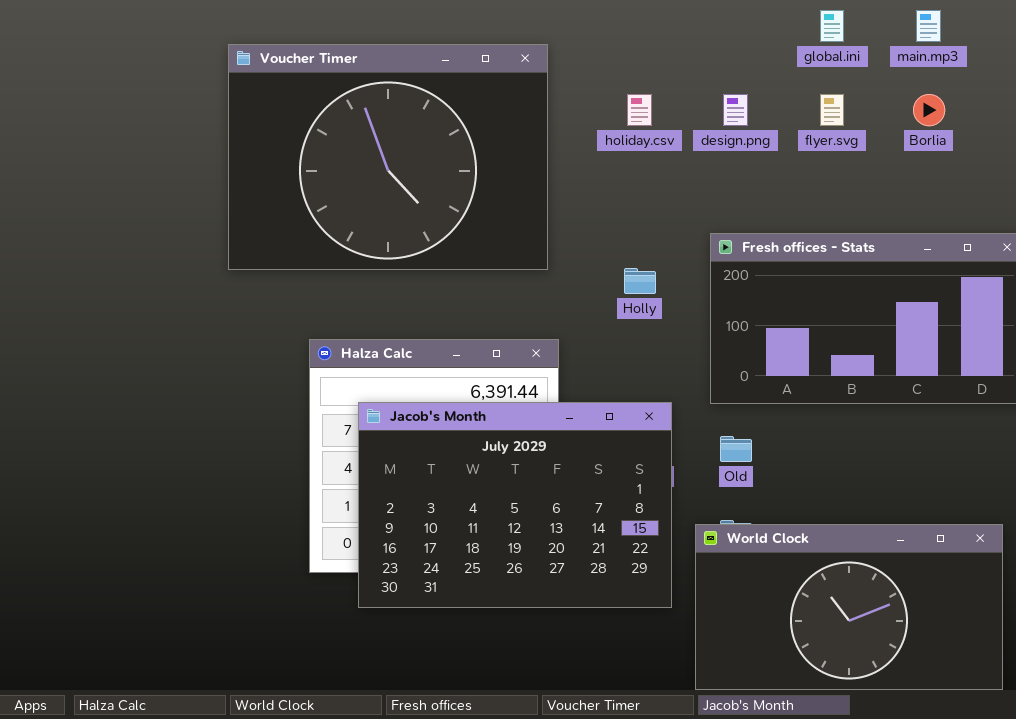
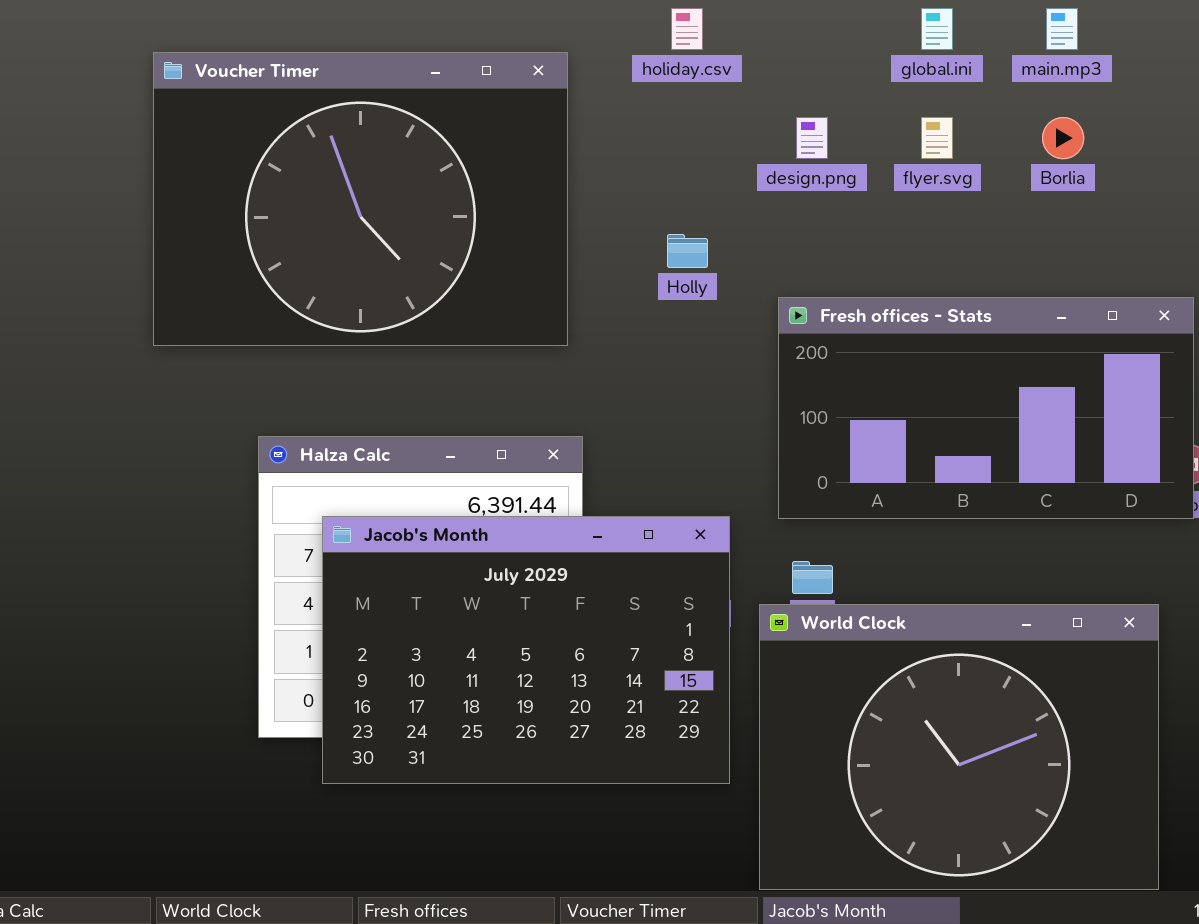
holiday.csv: [627,94,652,126] -> [671,8,703,50], moved
Holly: [624,268,656,294] -> [667,234,708,268], moved
World Clock: [695,524,1003,690] -> [759,604,1159,890], resized

